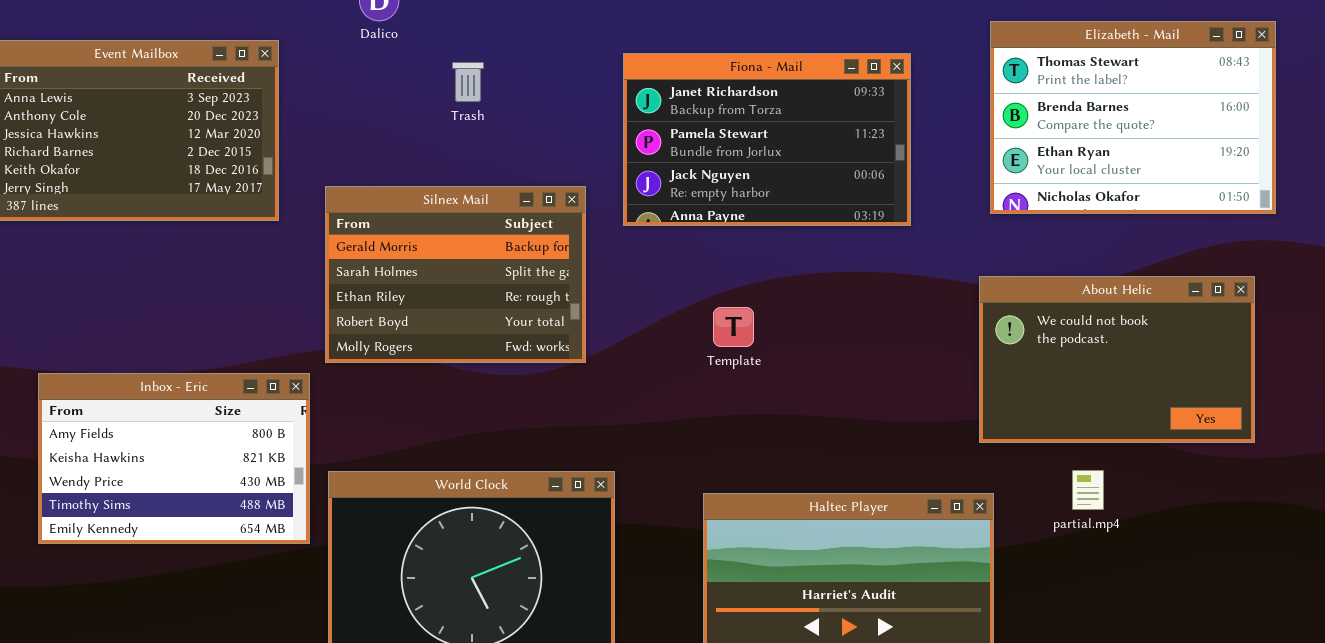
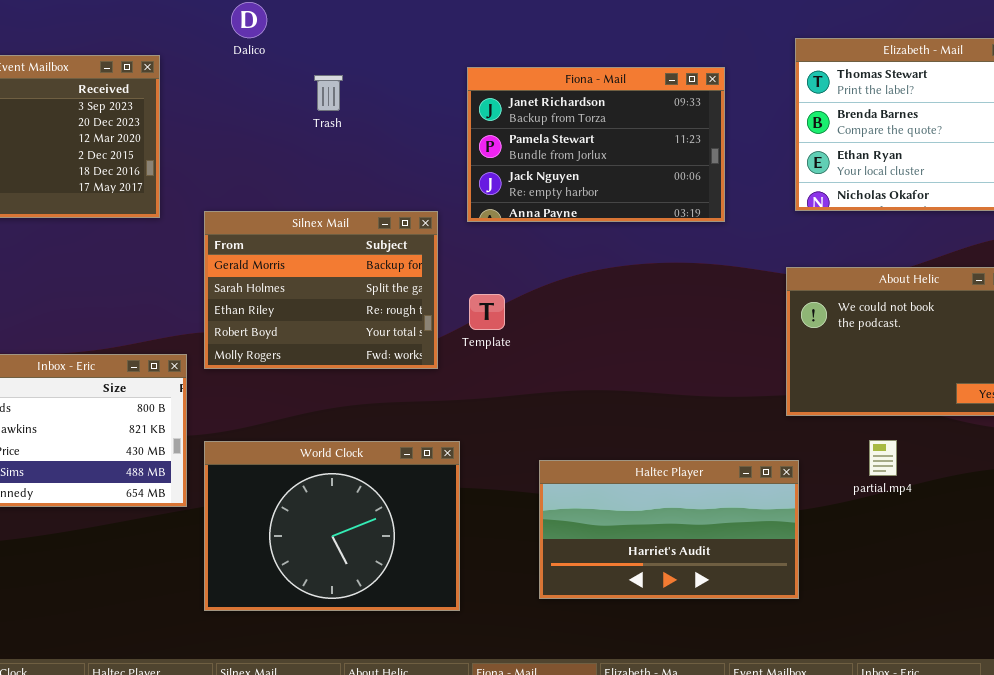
Silnex Mail: [325,186,586,363] -> [204,211,438,369], moved
Template: [713,307,754,347] -> [469,294,505,330], moved

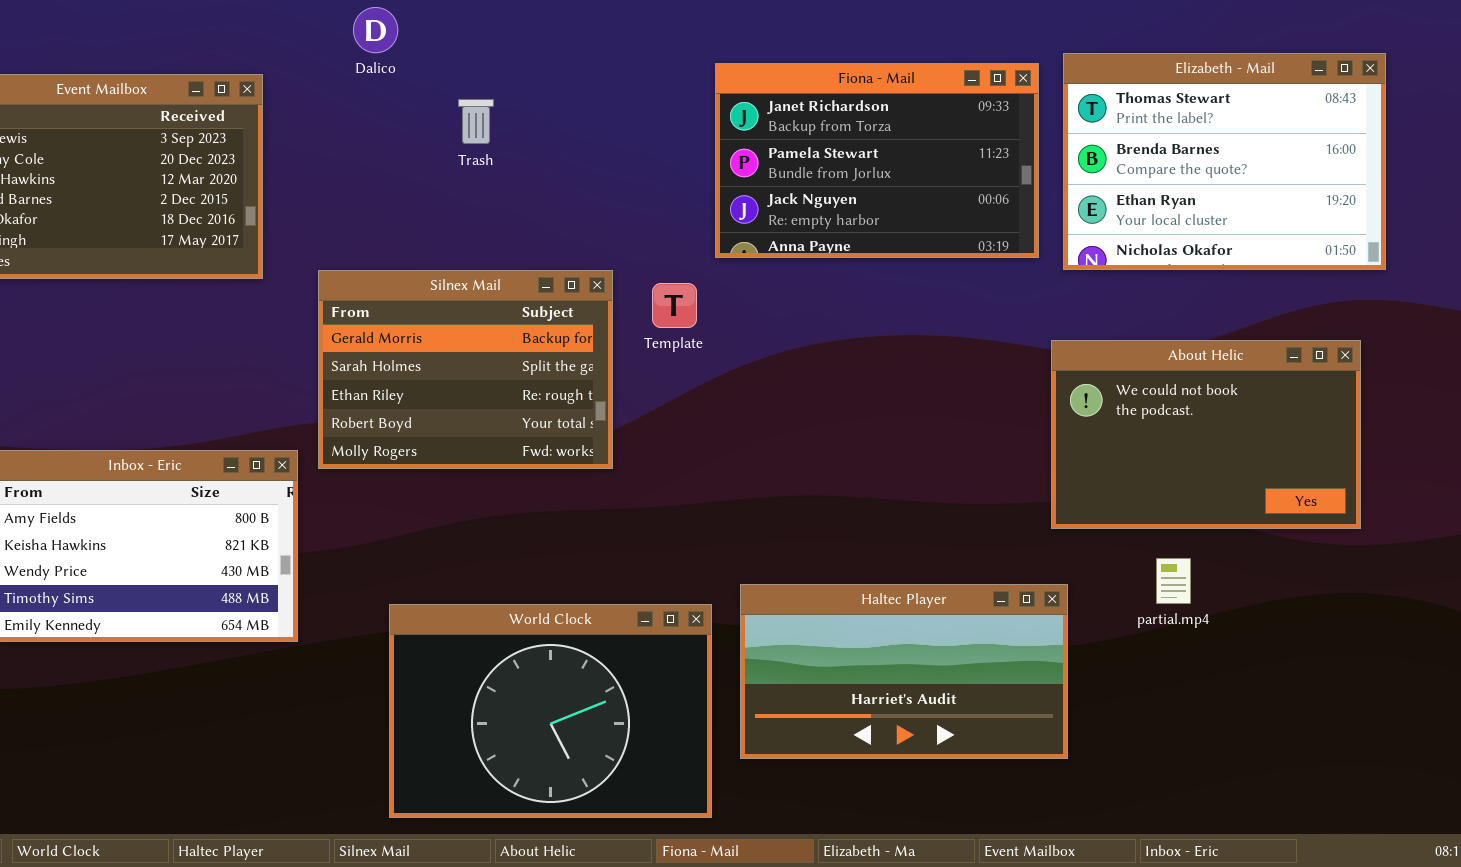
Fiona - Mail: [467,67,725,222] -> [715,63,1039,258], moved
Template: [469,294,505,330] -> [652,283,697,328], moved
World Clock: [204,441,460,611] -> [389,604,712,818], moved

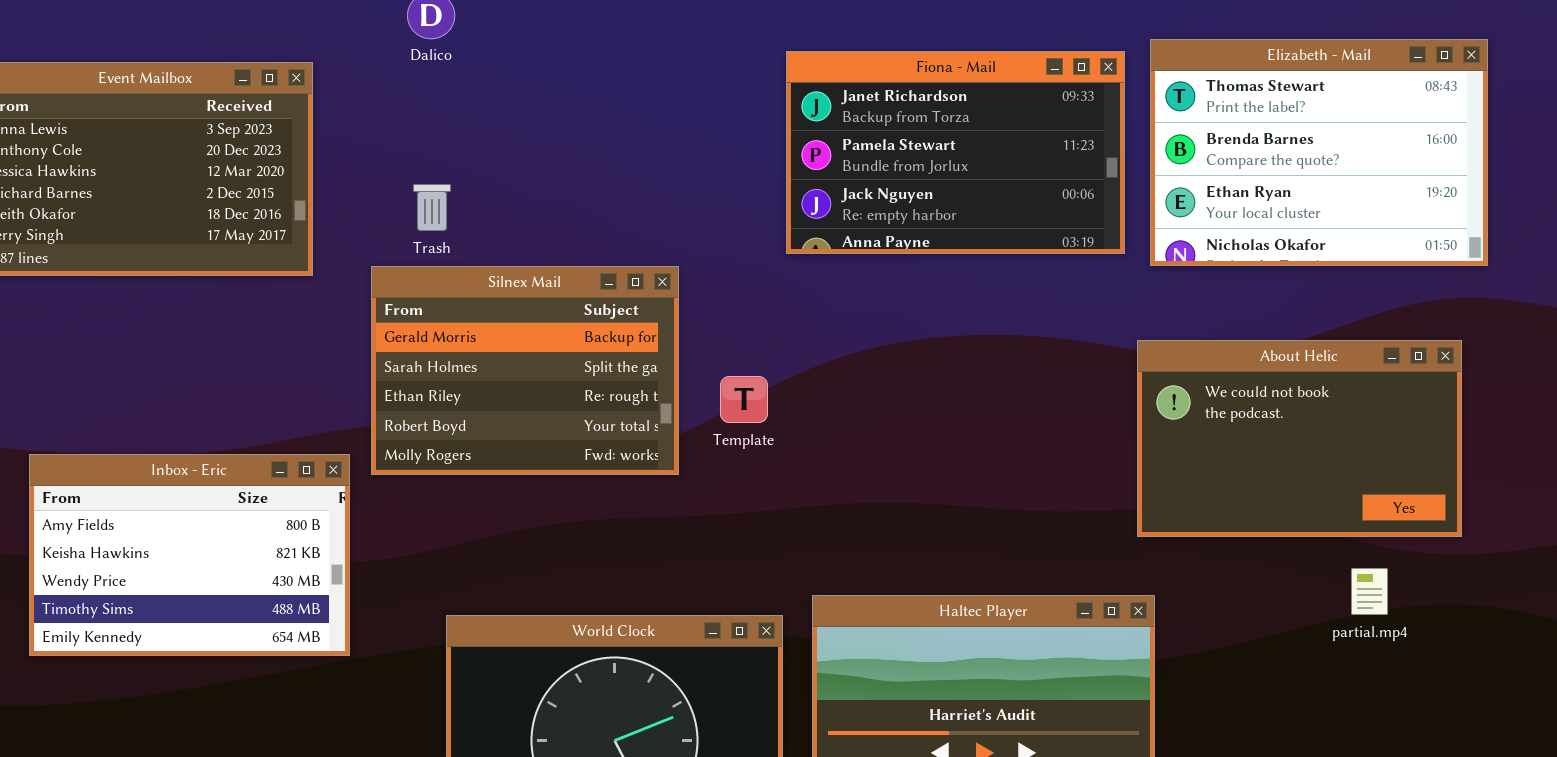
Trash: [458,99,494,144] -> [413,184,451,231], moved
Template: [652,283,697,328] -> [720,376,768,423], moved
partial.mp4: [1156,558,1191,604] -> [1351,568,1388,615], moved

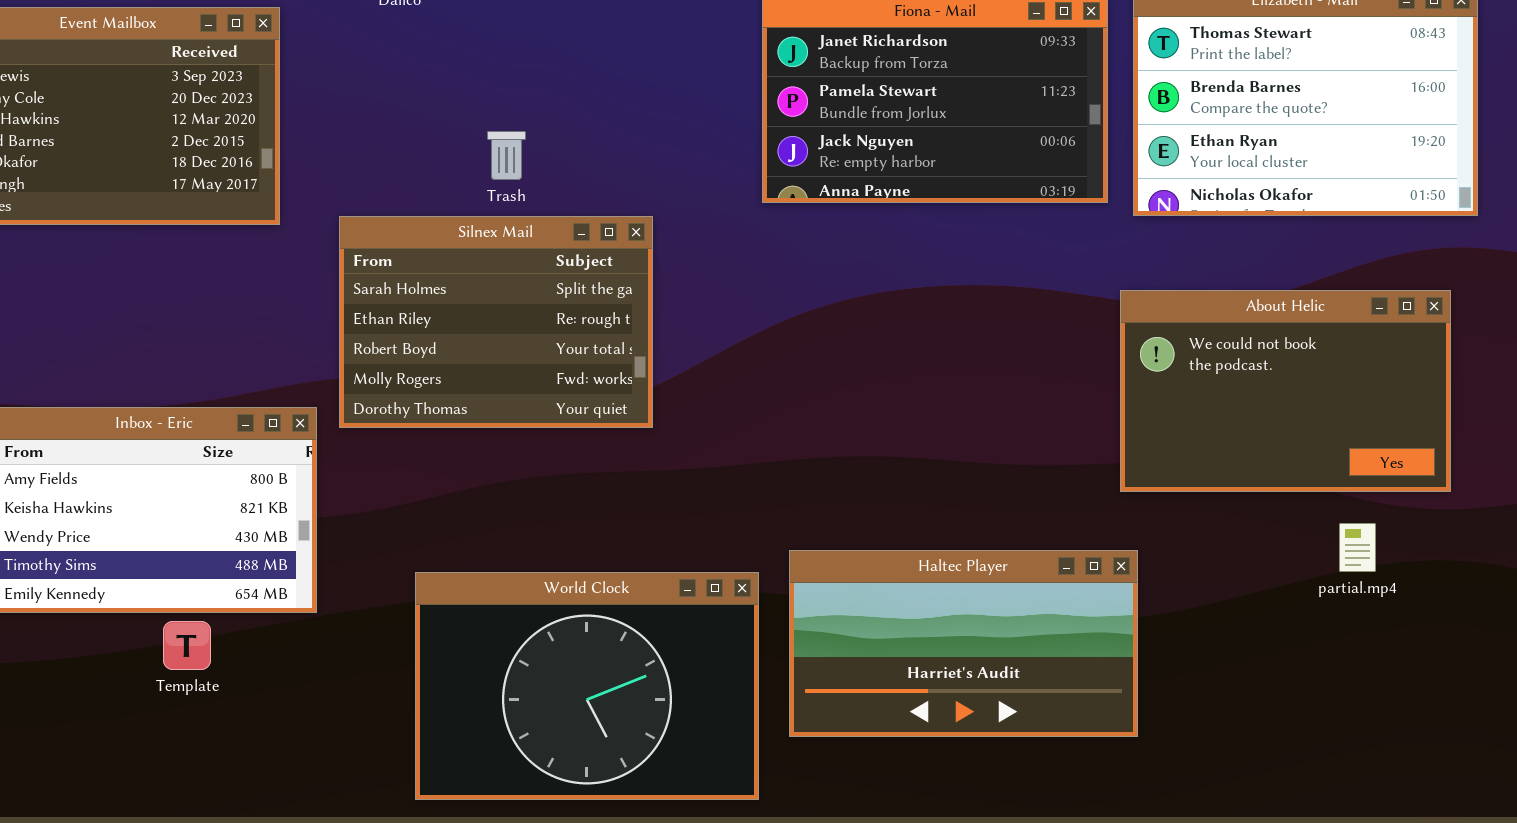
Trash: [413,184,451,231] -> [487,131,526,180], moved
Silnex Mail: [371,266,679,475] -> [339,216,653,428], scrolled down 1 row
Template: [720,376,768,423] -> [163,621,211,670], moved

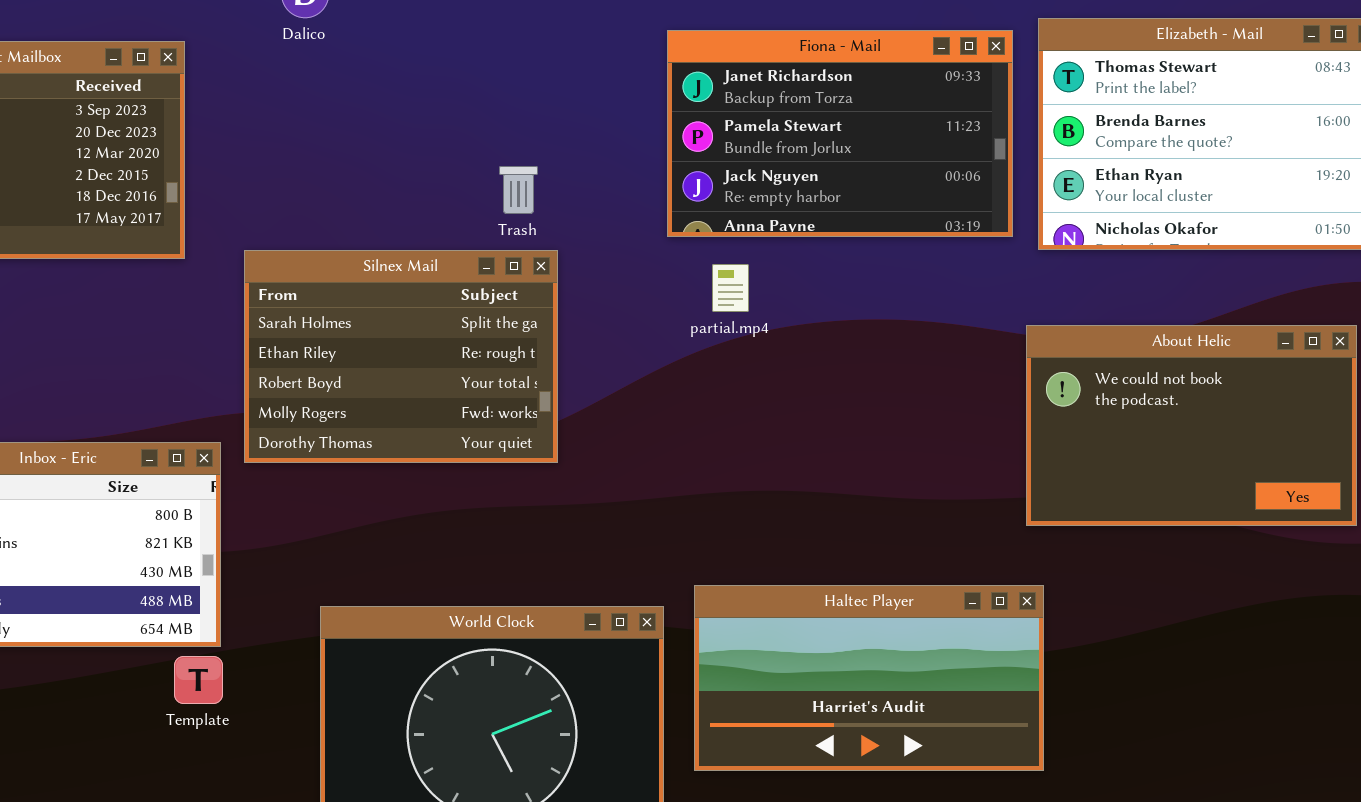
Trash: [487,131,526,180] -> [499,166,538,214], moved
partial.mp4: [1339,523,1376,572] -> [712,264,749,312], moved
Template: [163,621,211,670] -> [174,656,223,704], moved

